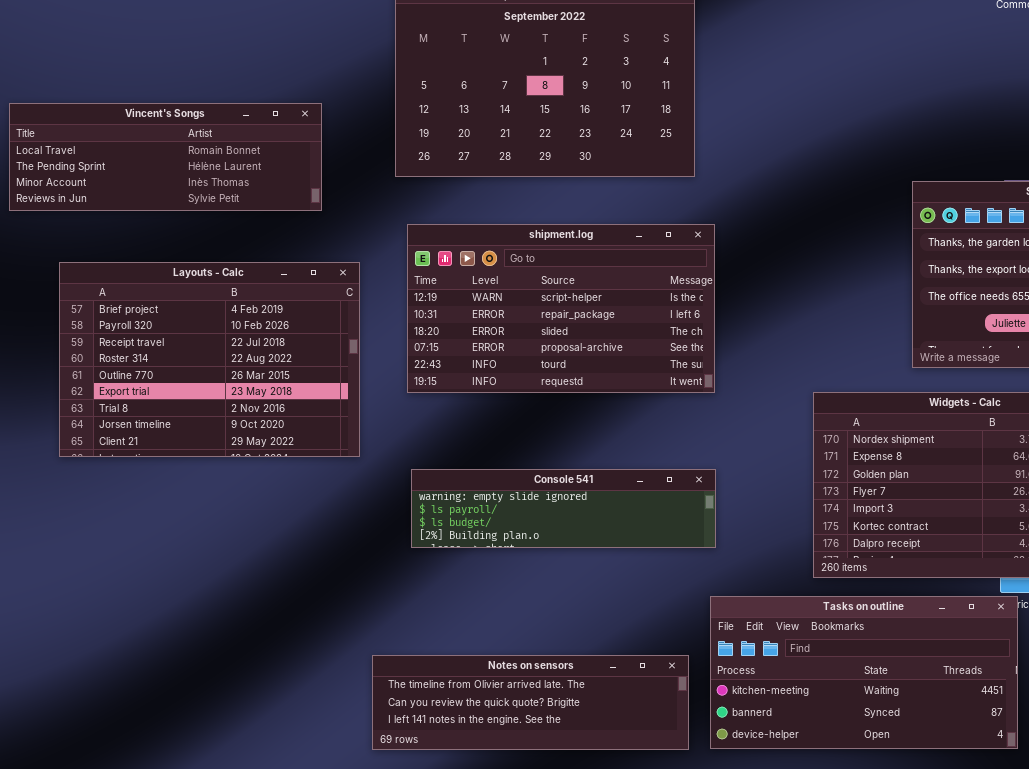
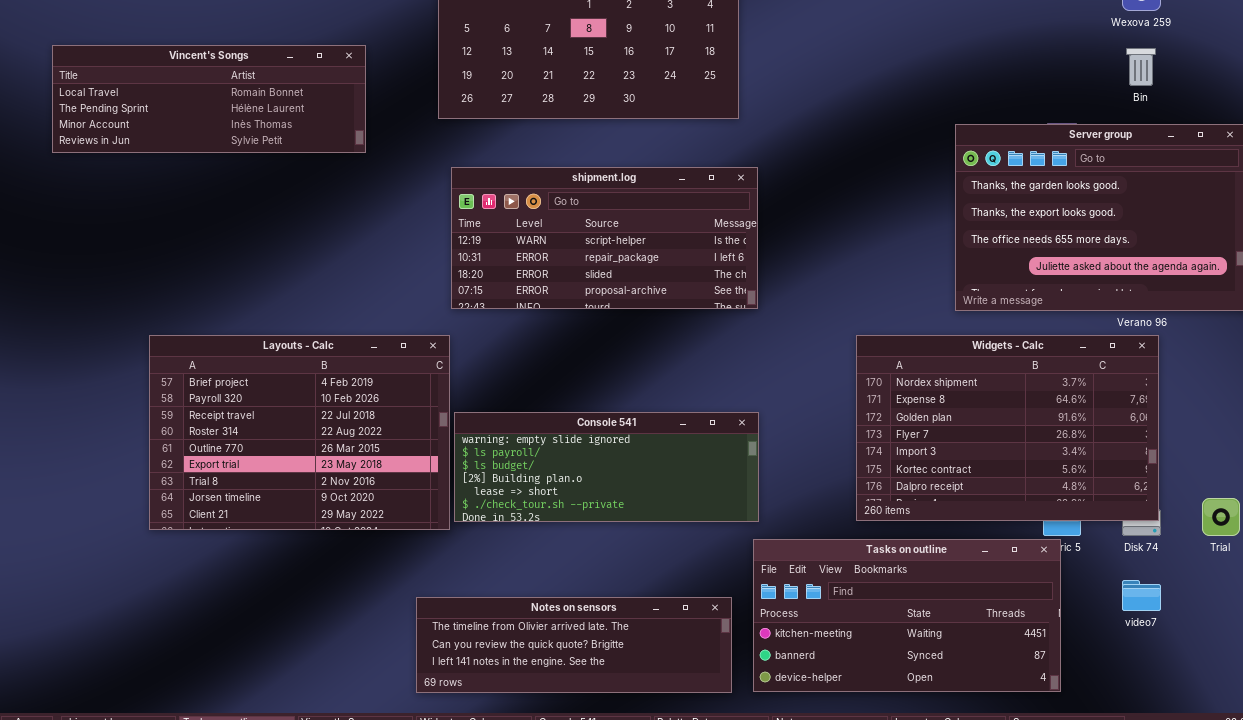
shipment.log: [407,224,715,393] -> [451,167,758,309], resized
Layouts - Calc: [59,262,360,457] -> [149,335,450,530], moved
Console 541: [411,469,716,548] -> [454,412,759,522], resized

